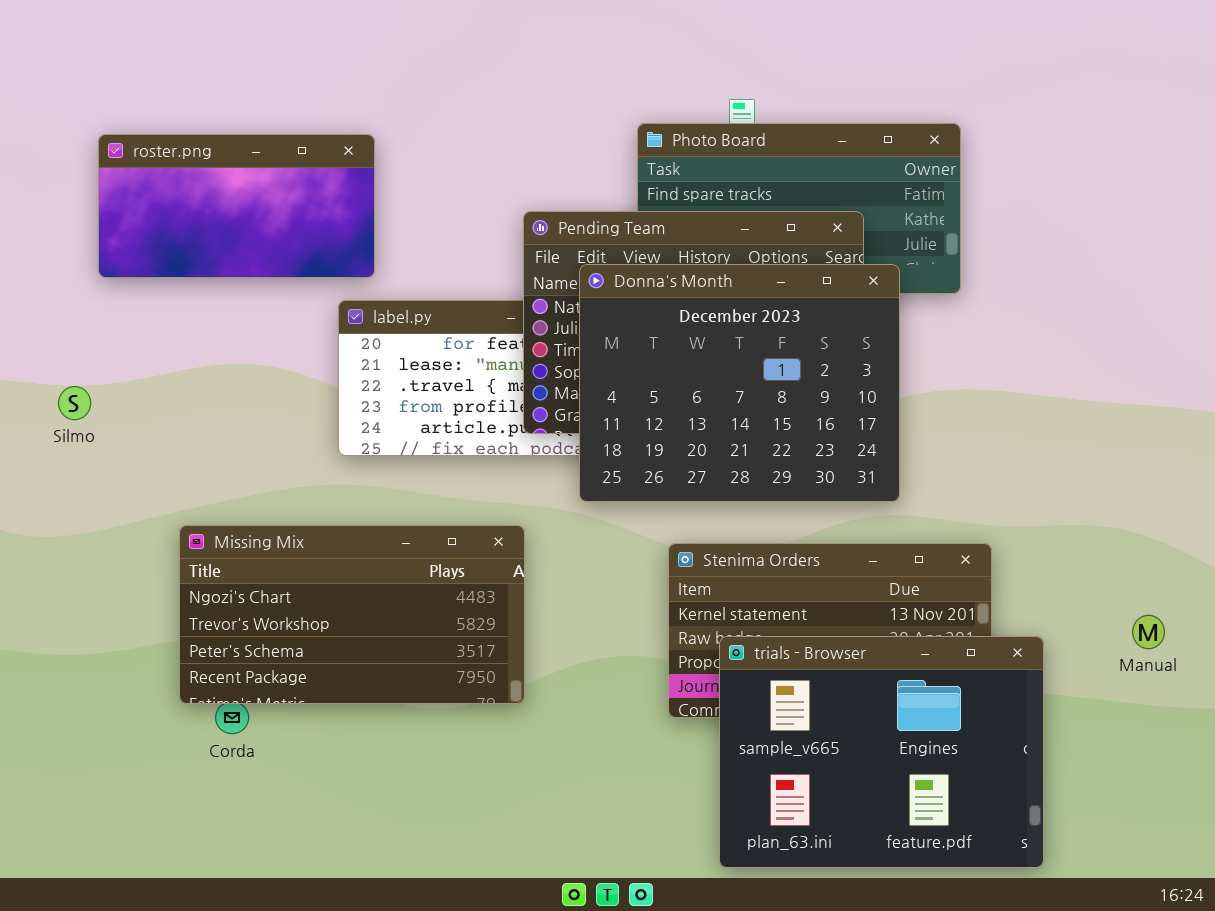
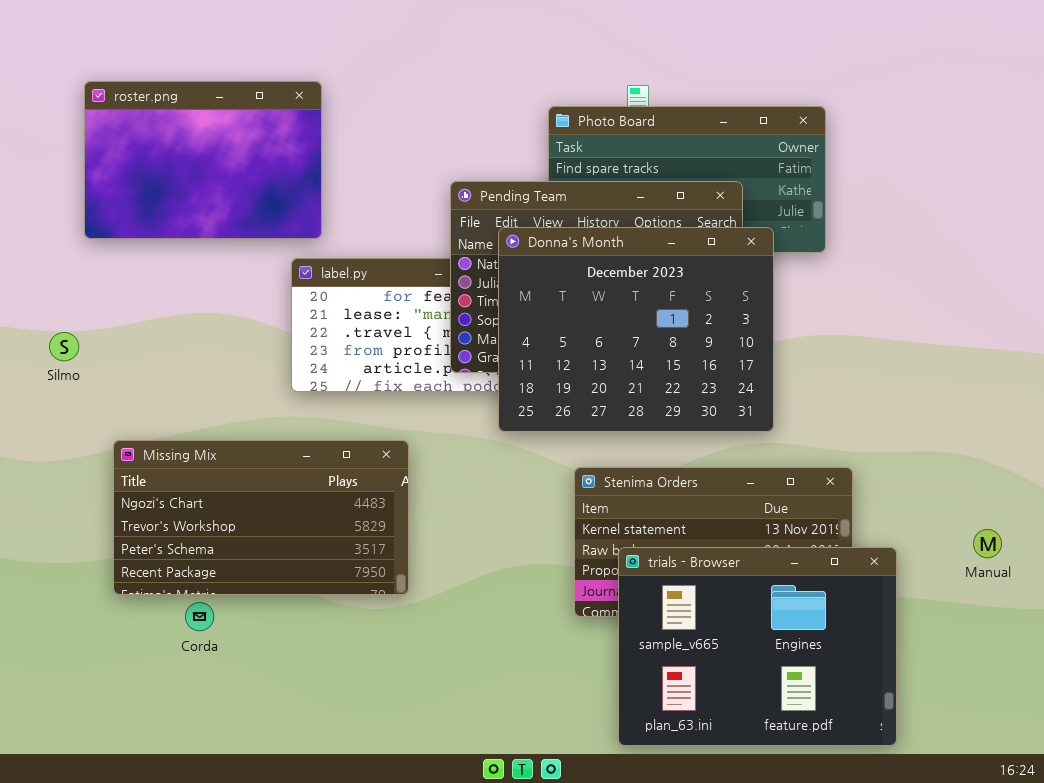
roster.png: [98,134,375,278] -> [84,81,322,239], resized
Missing Mix: [179,525,525,704] -> [113,440,409,595], moved

